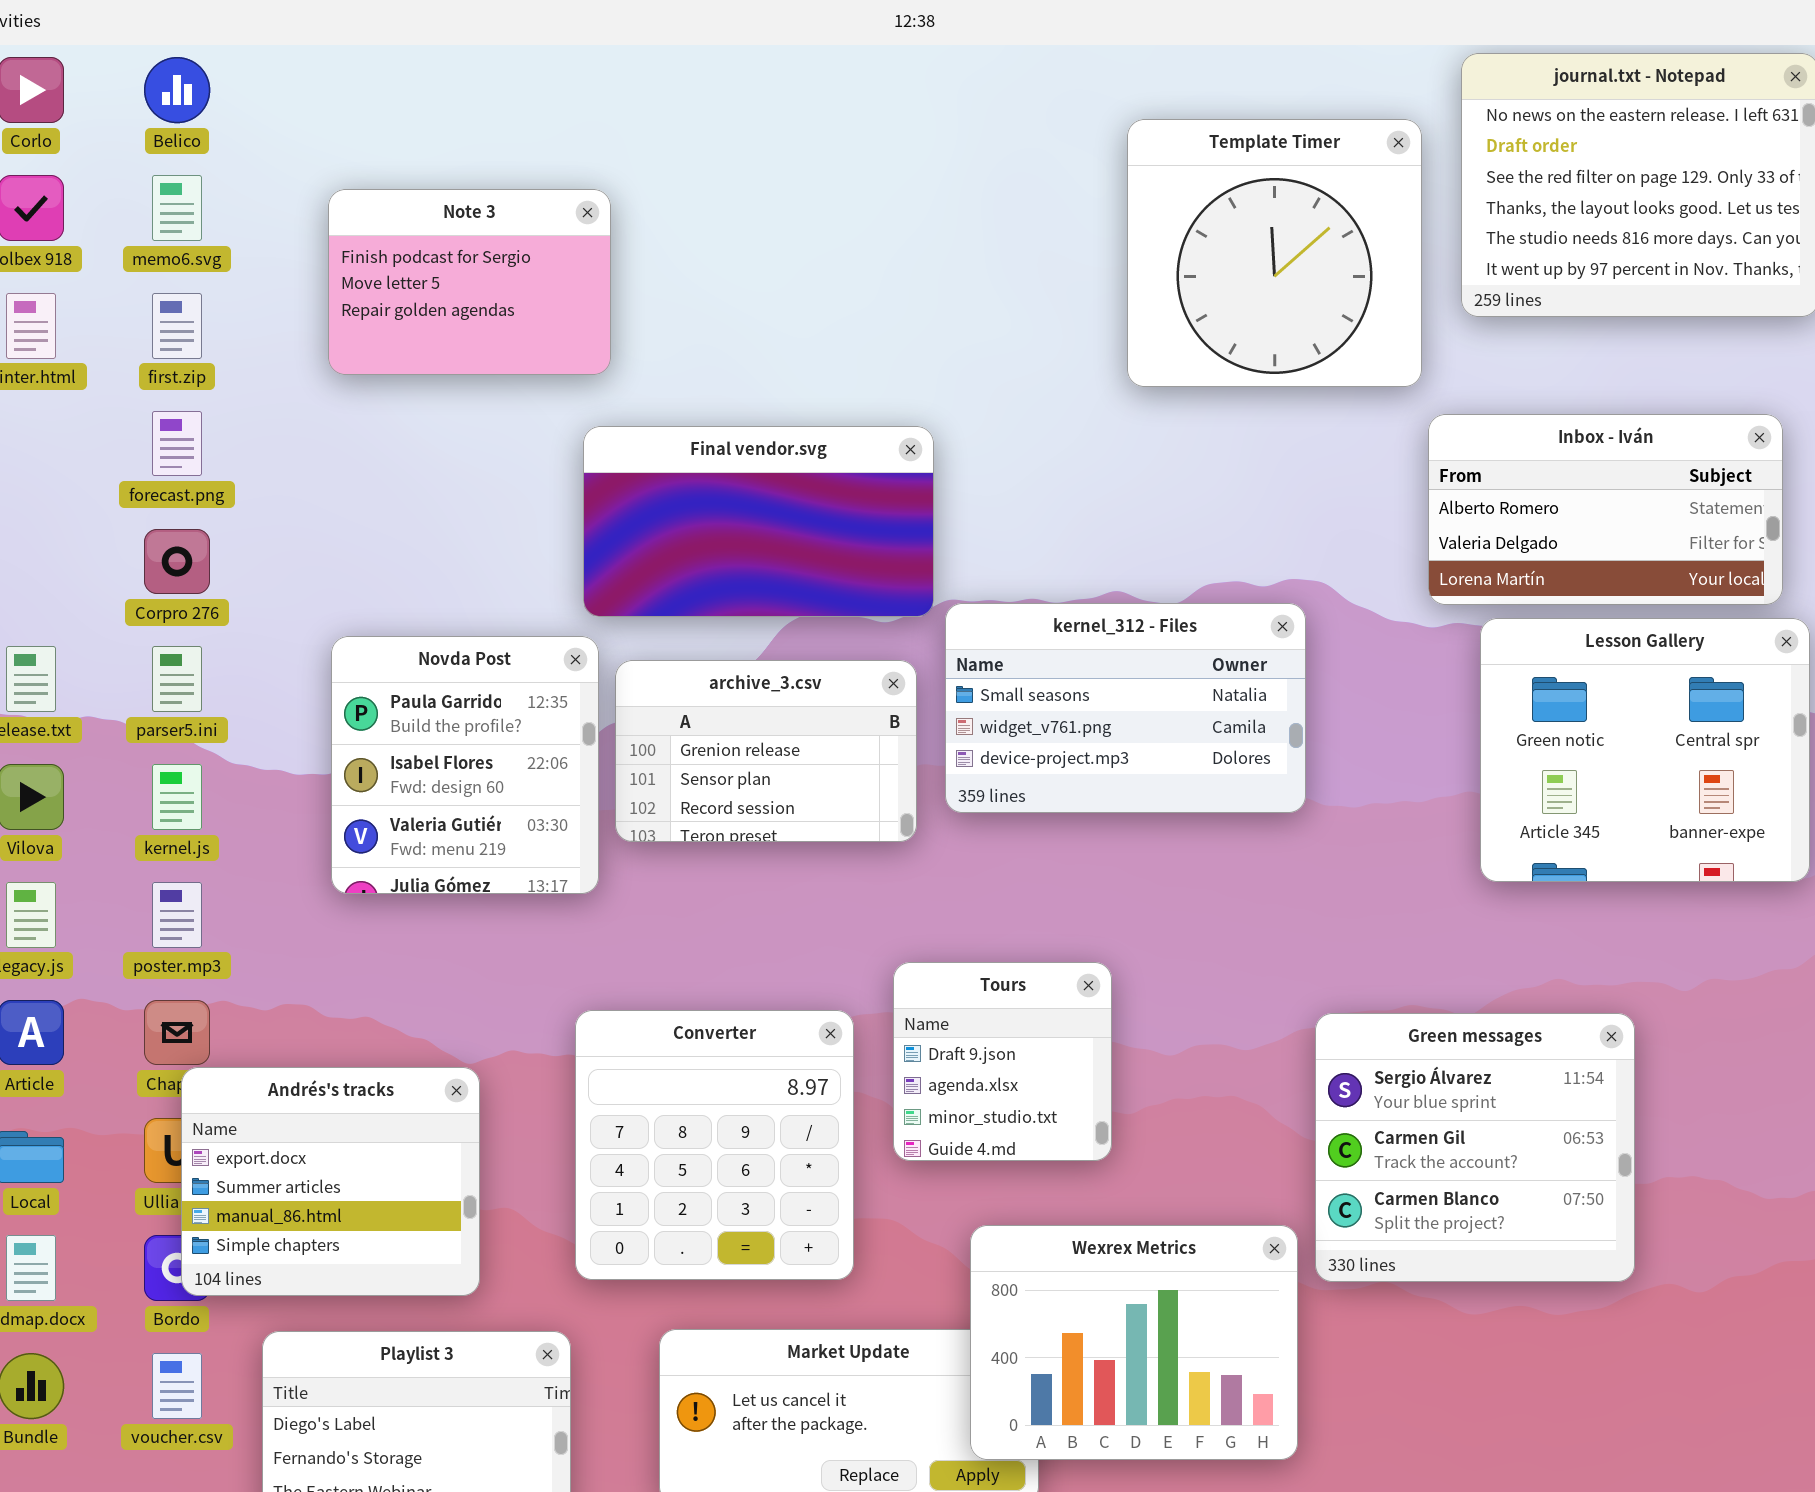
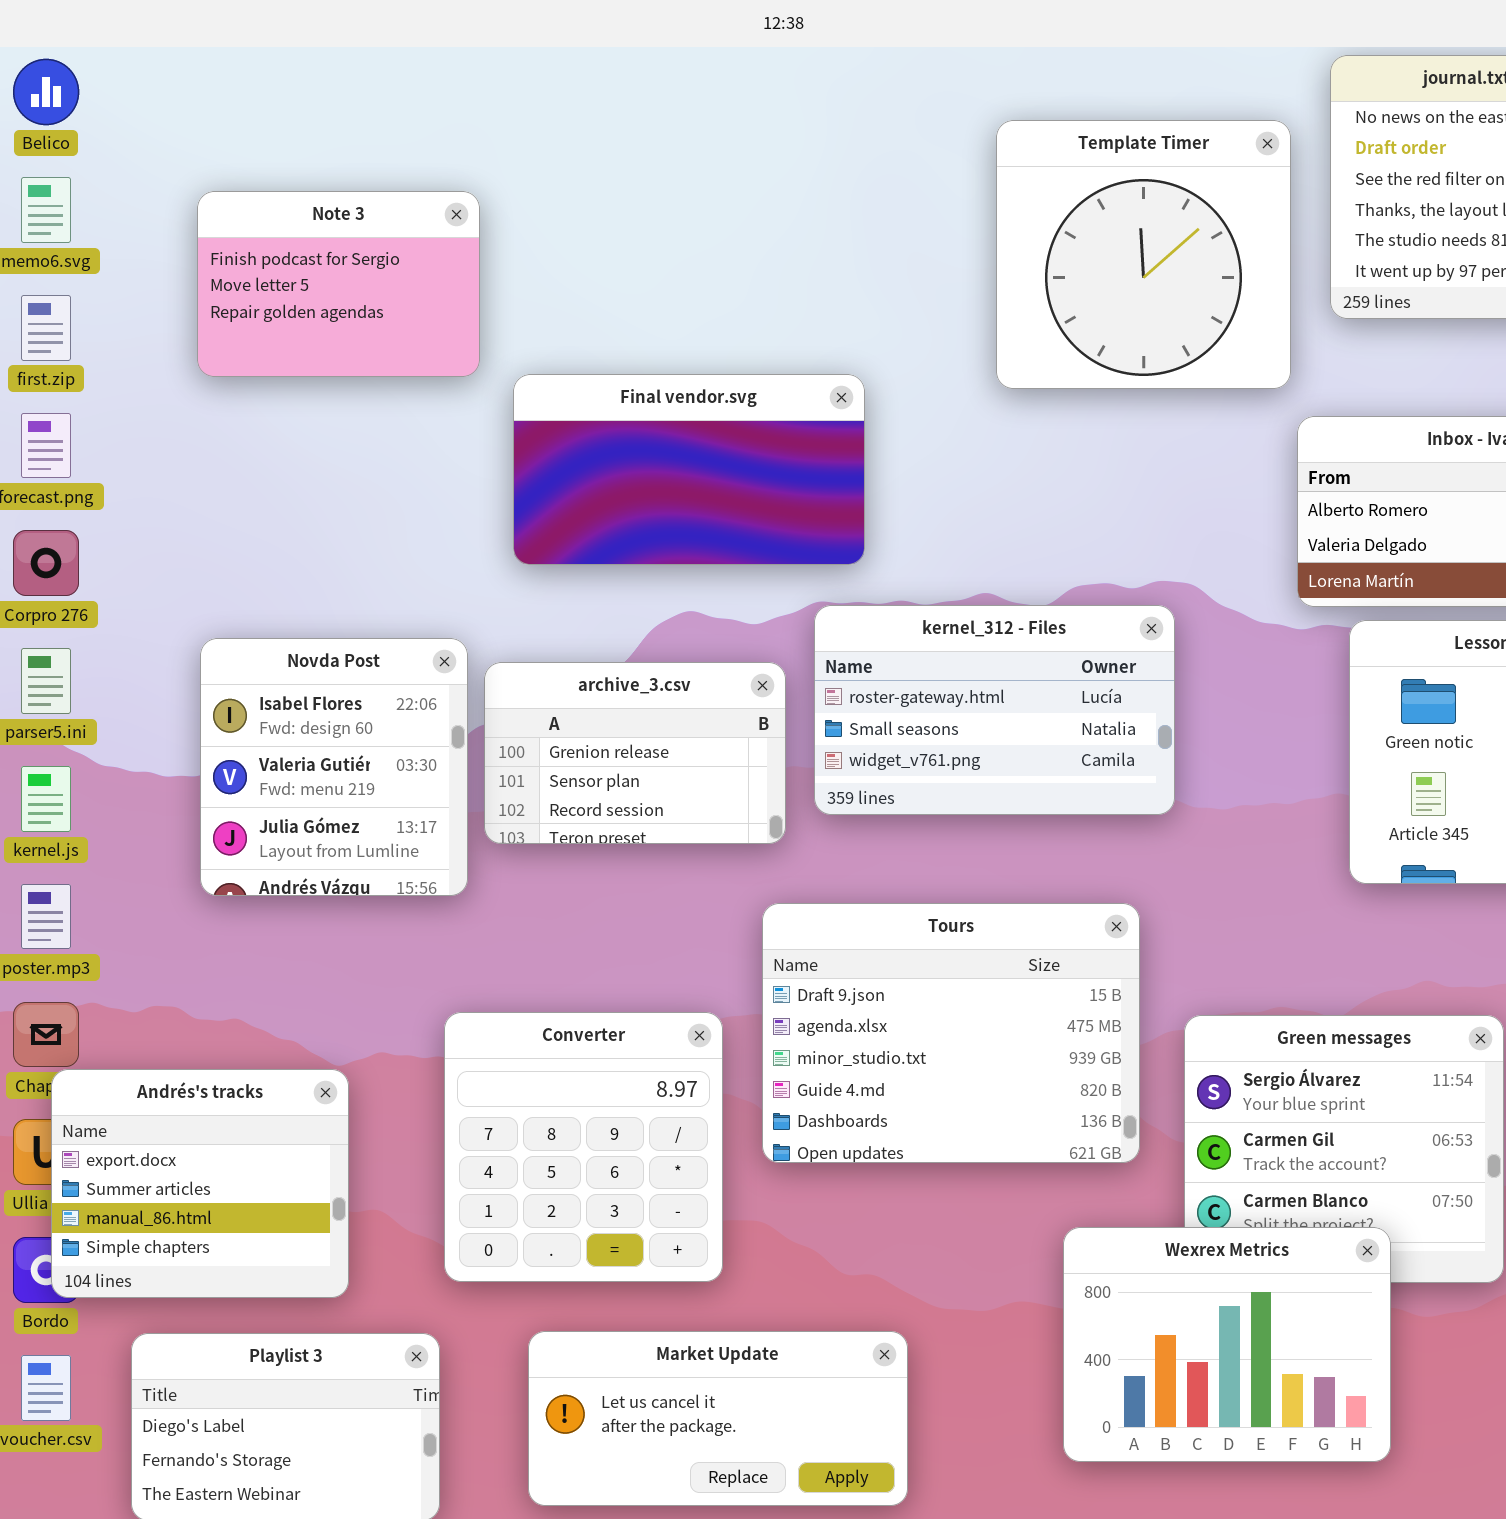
Final vendor.svg: [583,426,934,617] -> [513,374,865,565], moved
kernel_312 - Files: [945,603,1306,813] -> [814,605,1175,815], scrolled up 1 row
Novda Post: [331,636,599,894] -> [200,638,468,896], scrolled down 1 row
Tours: [893,962,1112,1161] -> [762,903,1140,1163], resized
Wexrex Metrics: [970,1225,1298,1460] -> [1063,1227,1391,1462], moved

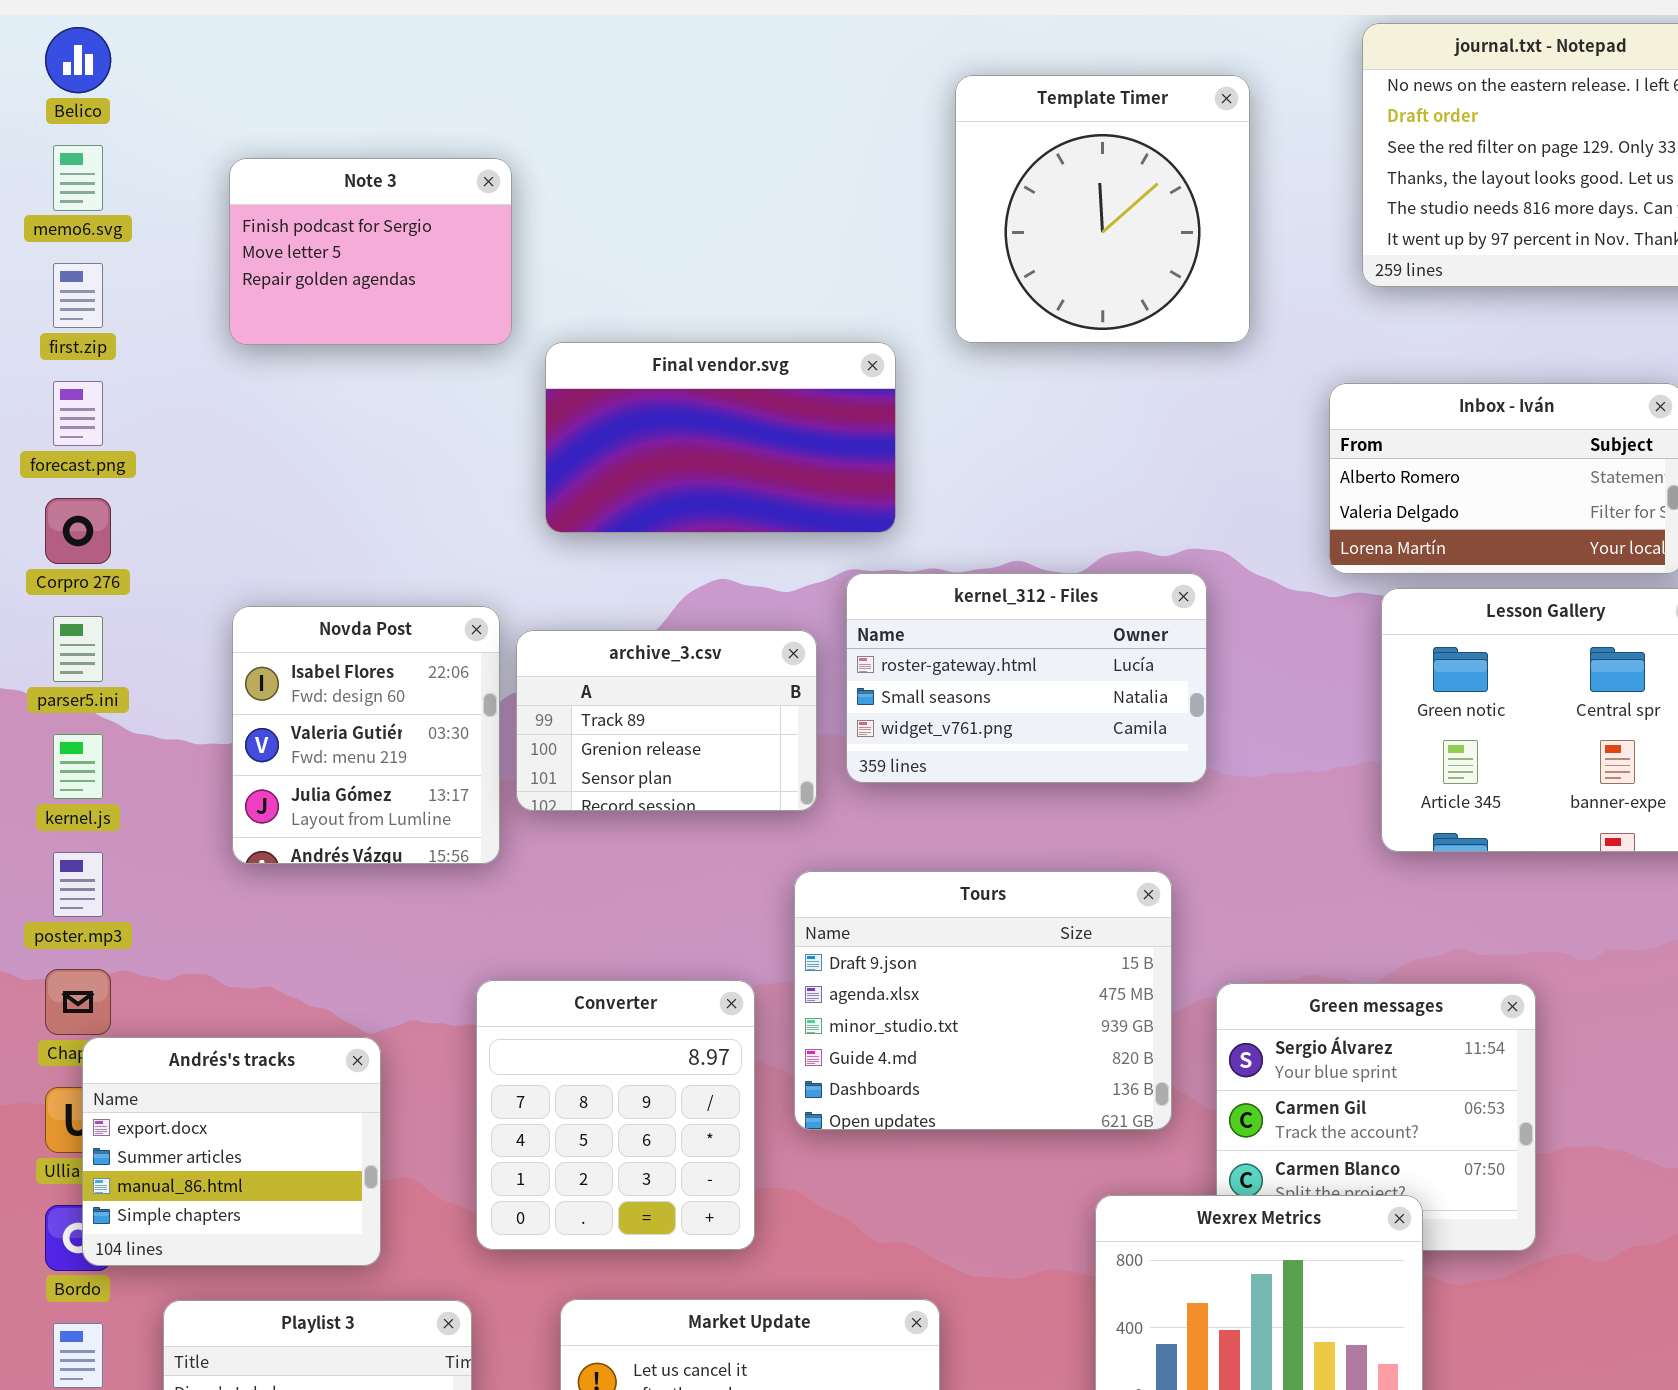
Template Timer: [996,120,1291,389] -> [955,75,1250,343], moved
archive_3.csv: [484,662,786,844] -> [516,630,817,811], scrolled up 1 row

